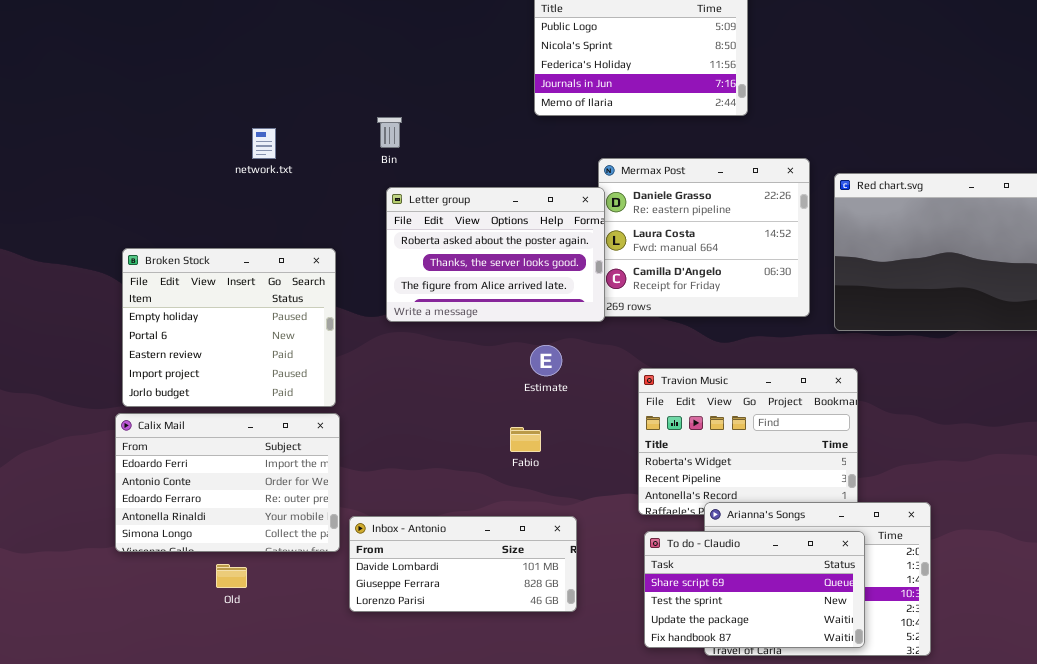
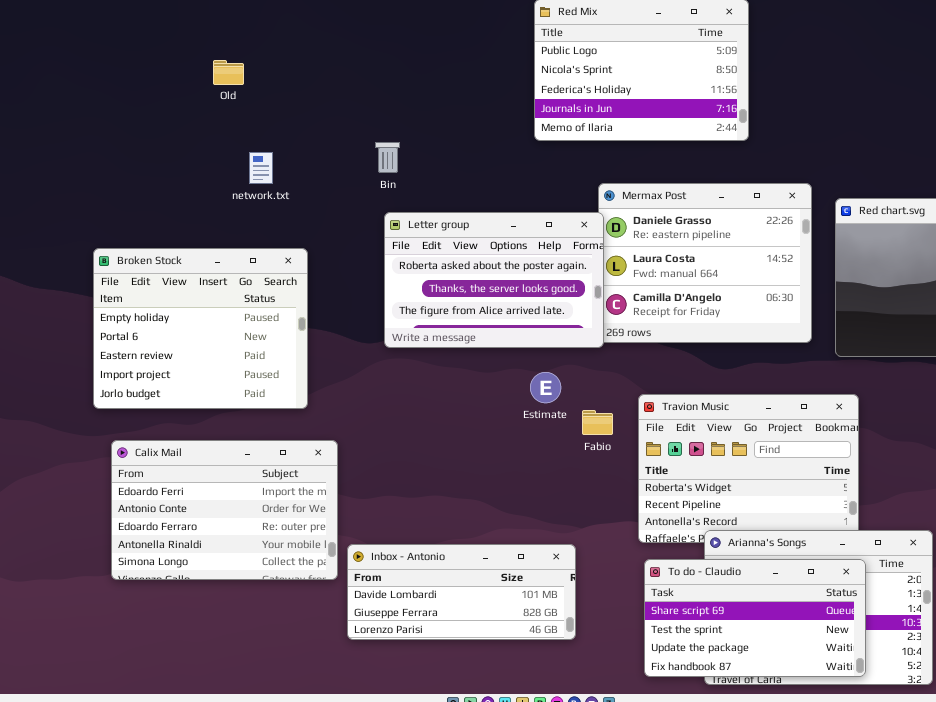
Broken Stock: [122,248,336,407] -> [93,248,308,409], moved
Fabio: [510,427,541,452] -> [582,410,613,435], moved
Old: [216,564,247,588] -> [213,60,244,85], moved

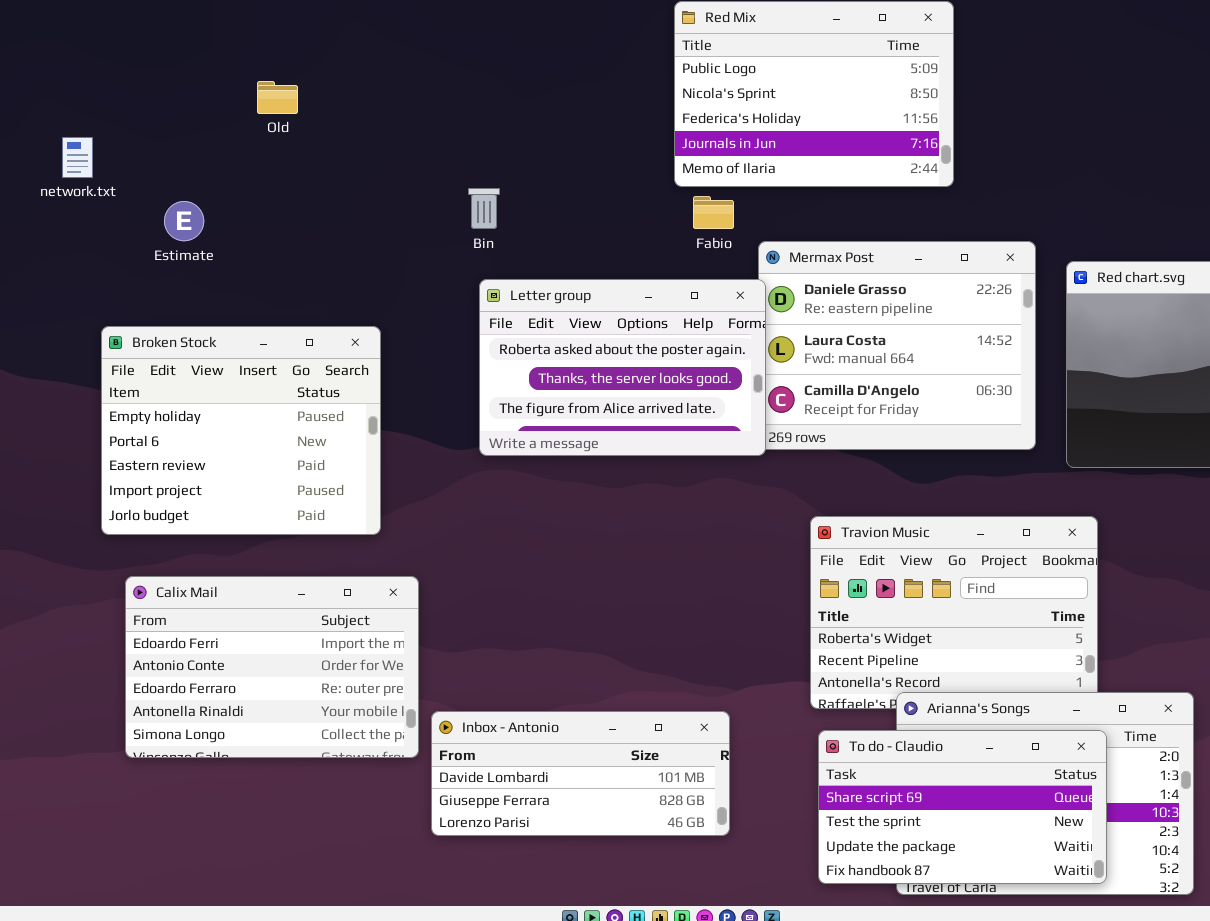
network.txt: [249,152,273,184] -> [62,137,93,178], moved
Estimate: [530,372,561,403] -> [164,201,204,241], moved
Fabio: [582,410,613,435] -> [693,196,734,229], moved

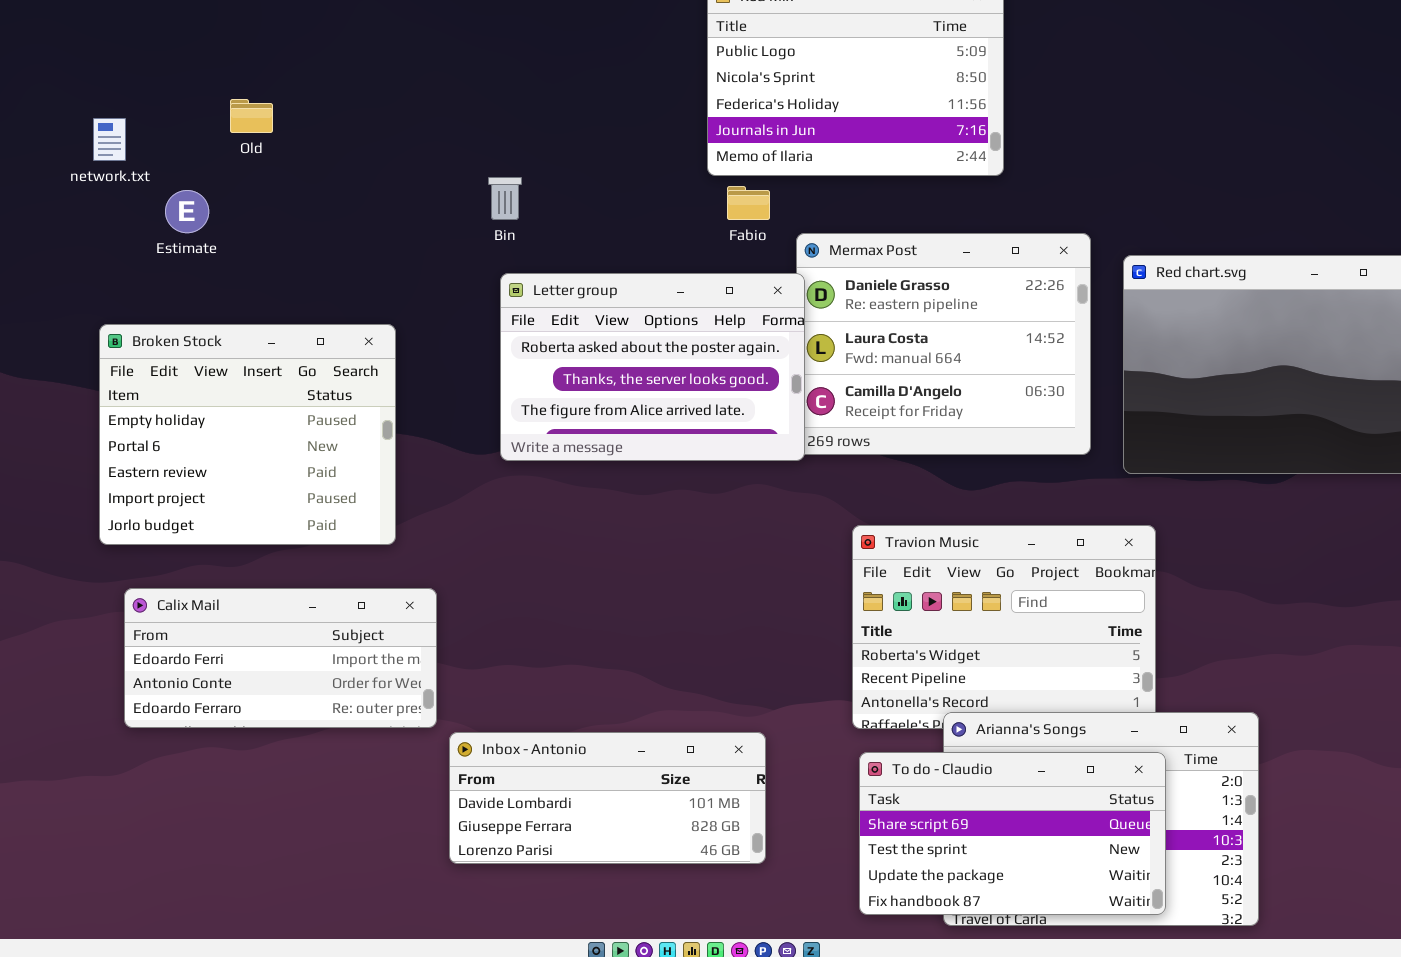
Old: [257,81,298,114] -> [230,99,273,133], moved
network.txt: [62,137,93,178] -> [93,118,126,161], moved
Calix Mail: [125,576,419,758] -> [124,588,437,728], resized

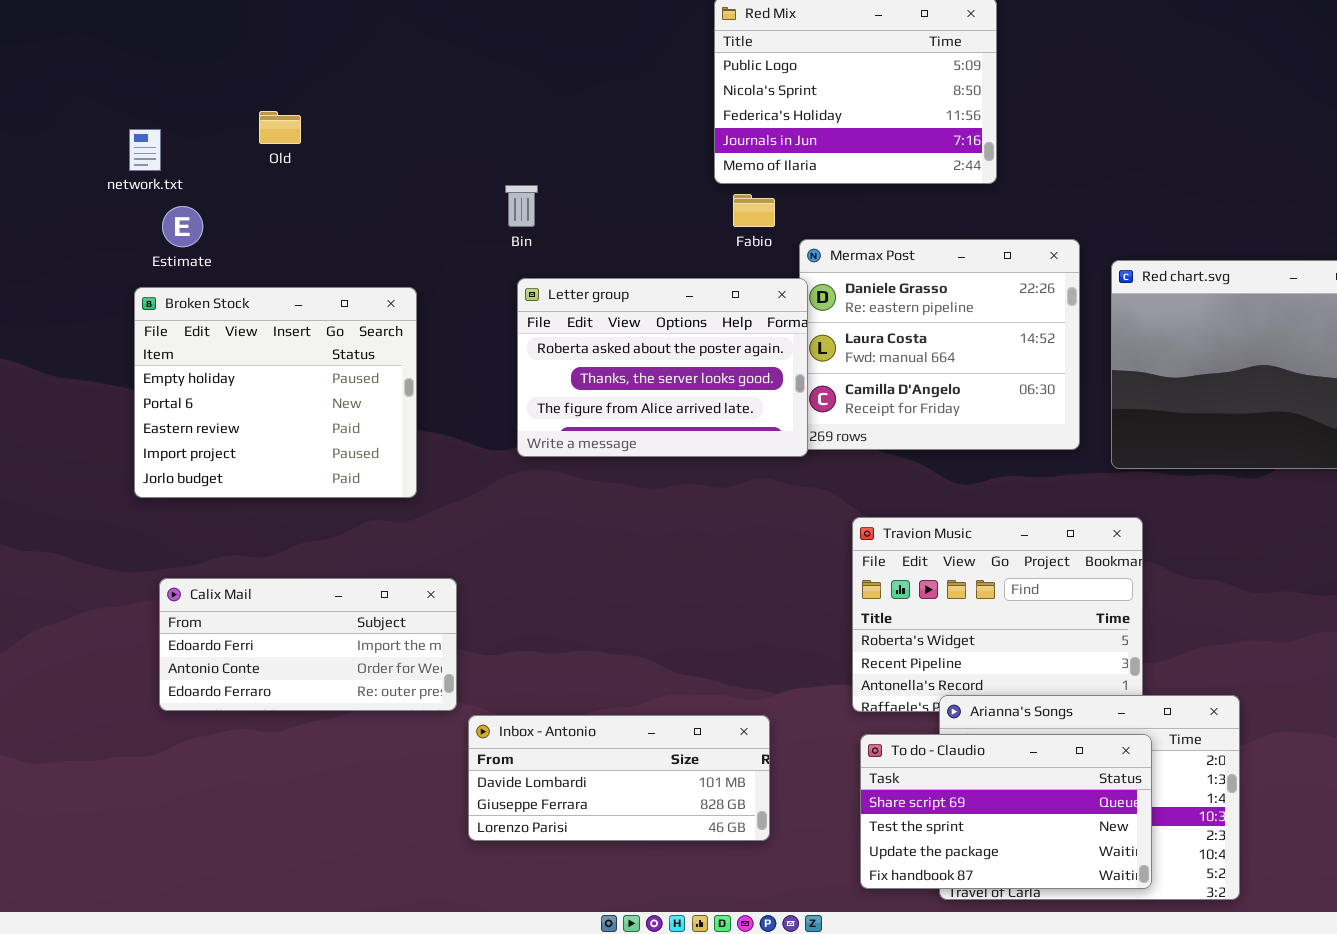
Estimate: [165,190,209,233] -> [162,206,203,247], moved
Broken Stock: [99,324,396,545] -> [134,287,417,498], moved

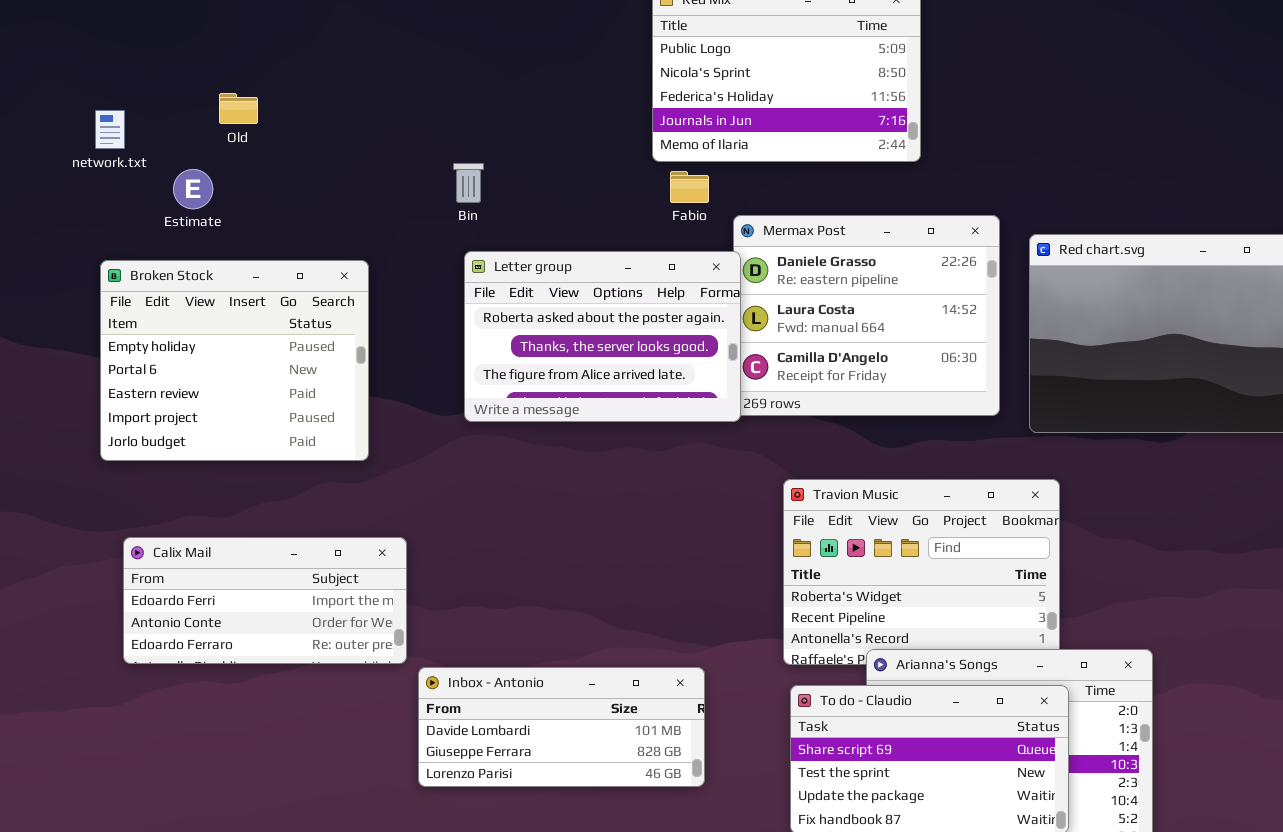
Estimate: [162,206,203,247] -> [173,169,213,209], moved

